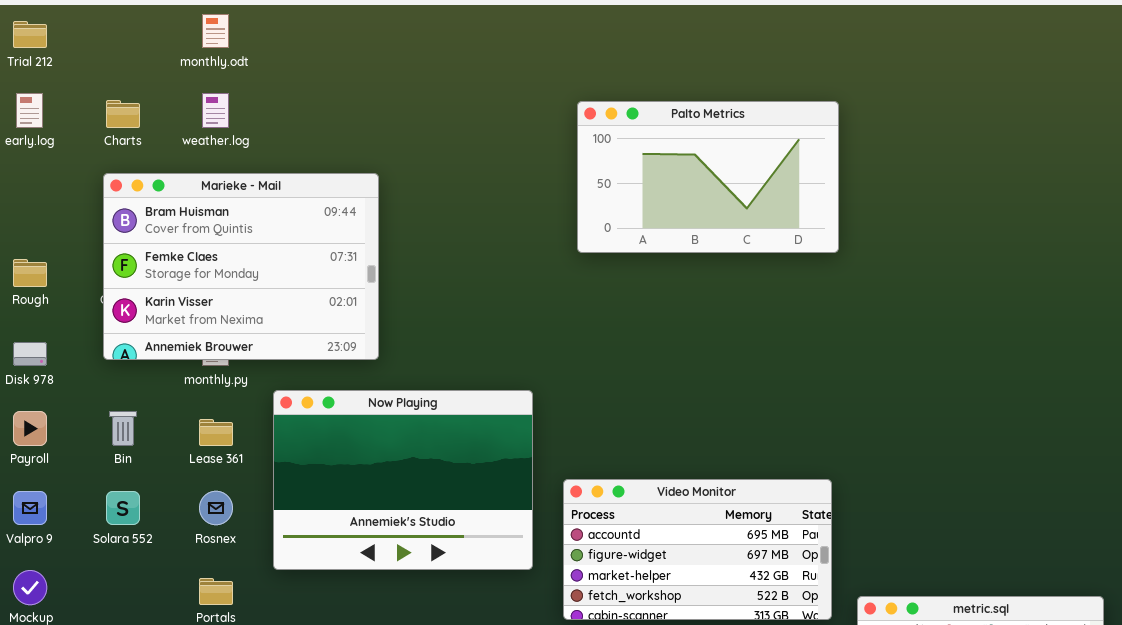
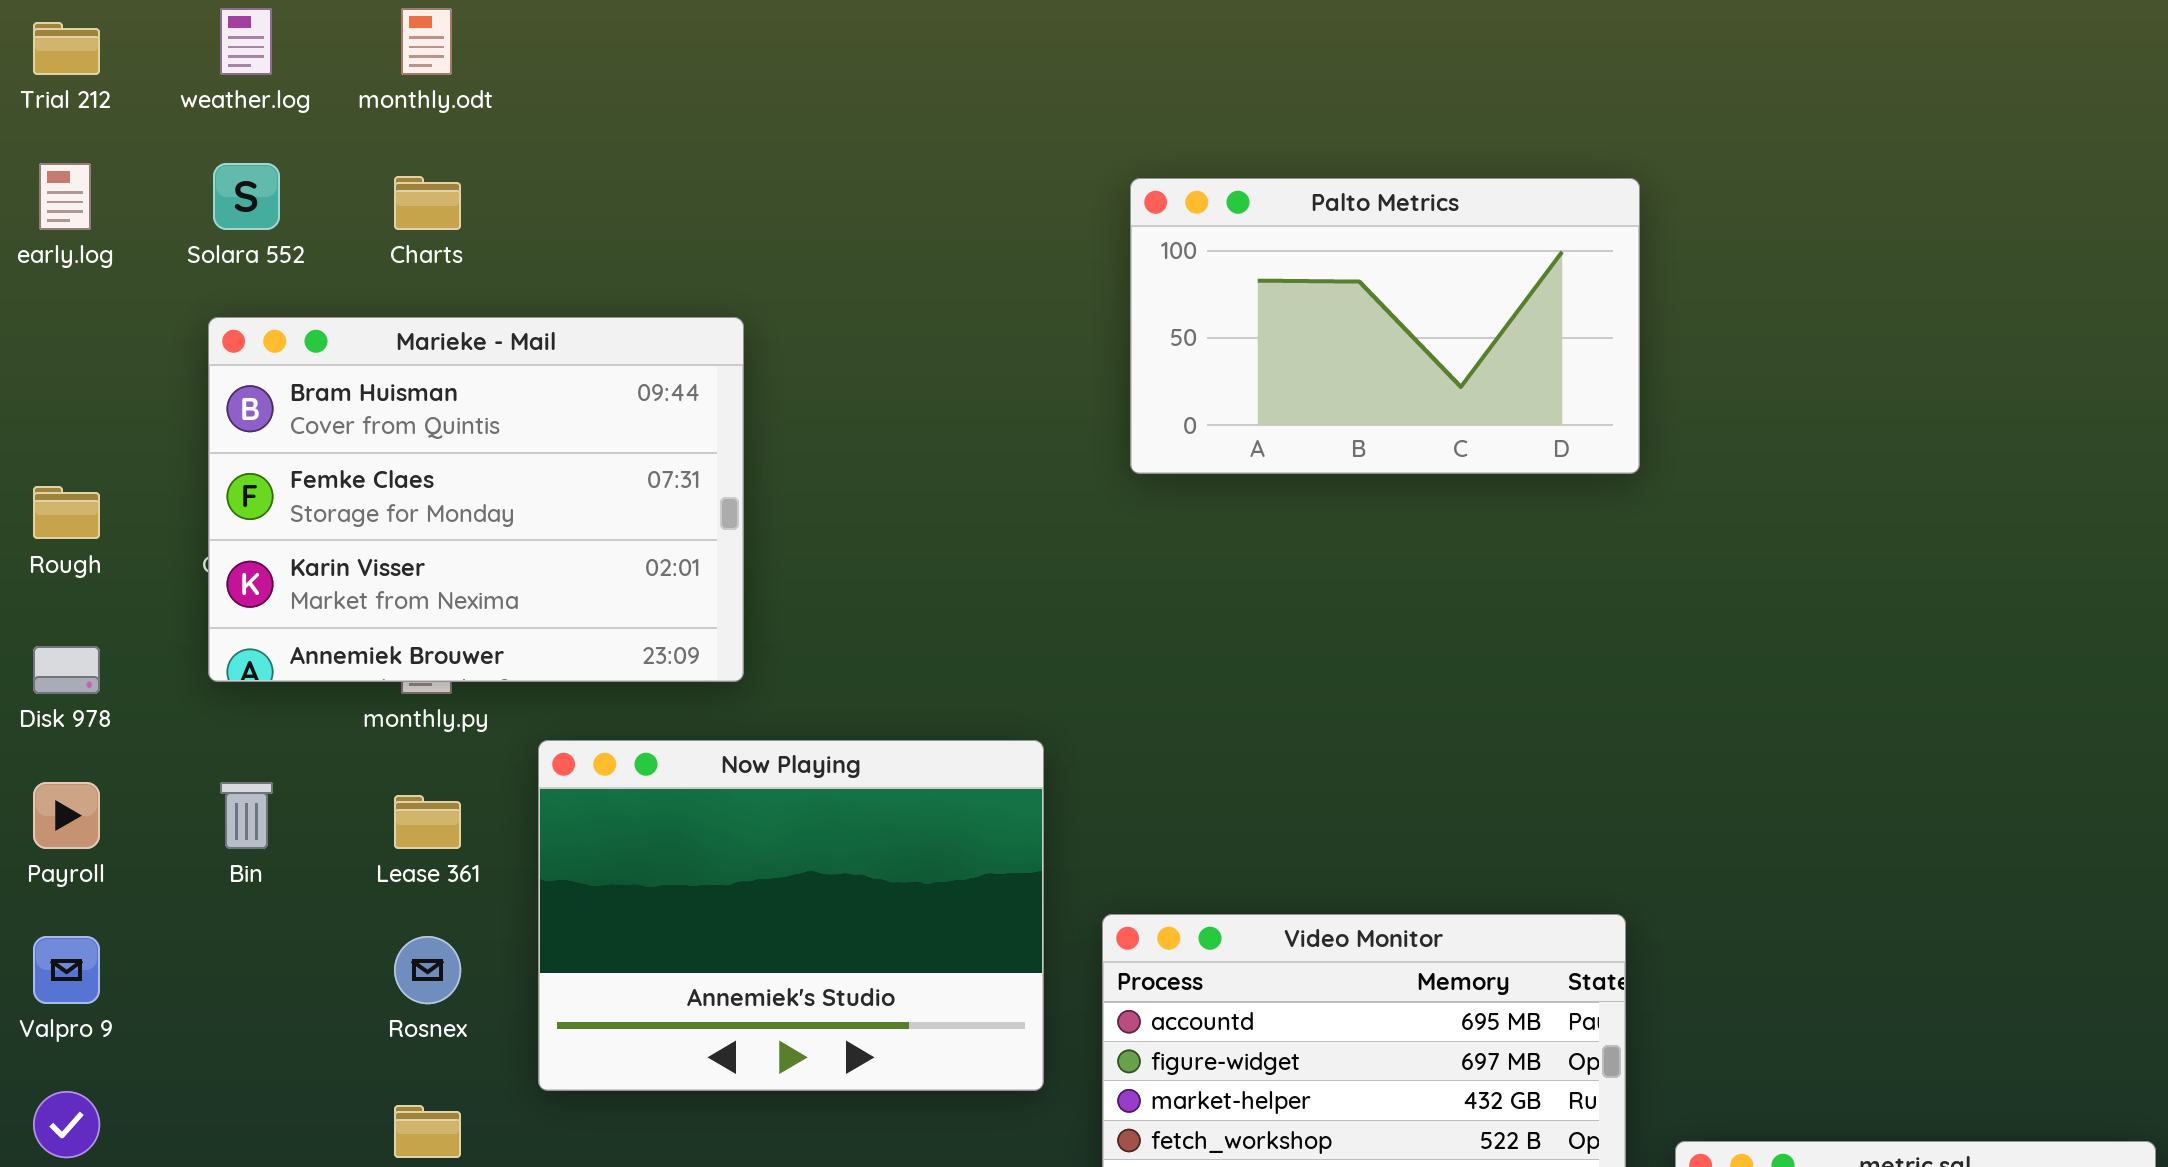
weather.log: [202,93,229,128] -> [220,8,272,75], moved
Charts: [106,100,140,128] -> [394,176,461,230], moved
Solara 552: [106,491,140,525] -> [213,163,280,230], moved

